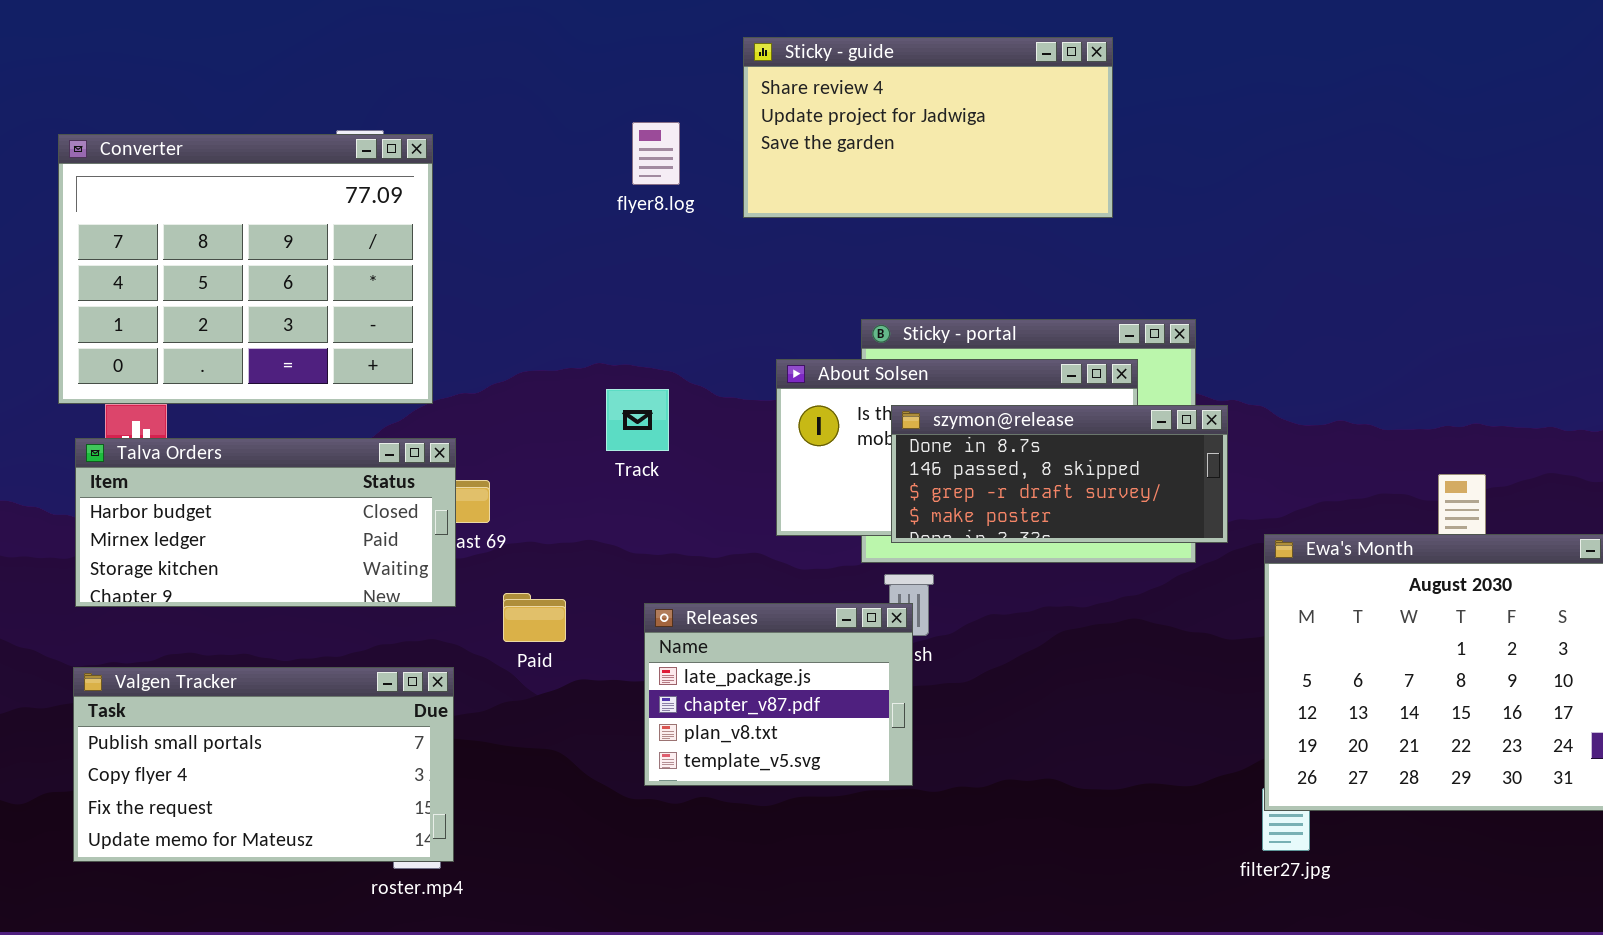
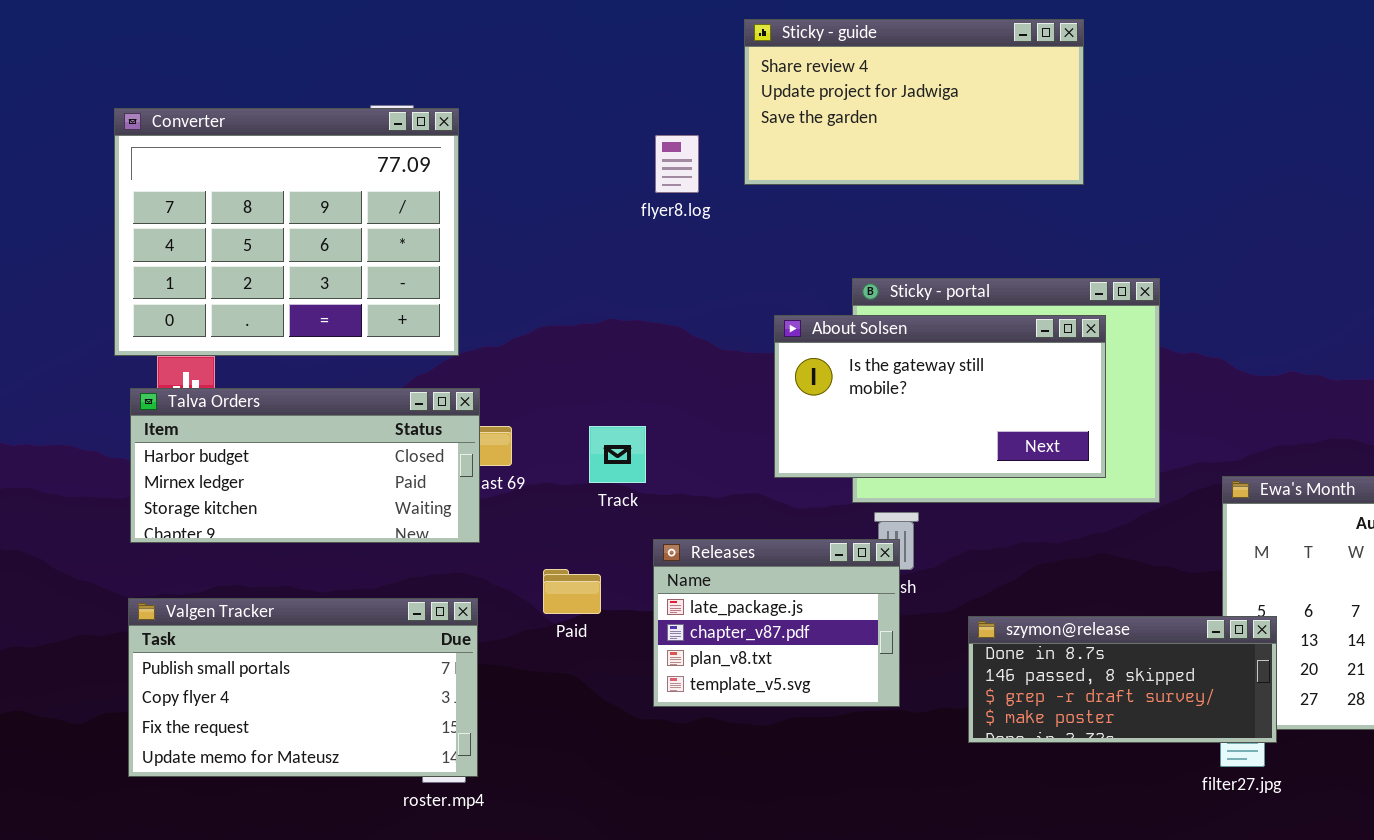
flyer8.log: [632,122,680,185] -> [655,135,699,193], moved
Track: [606,389,669,451] -> [589,426,646,483], moved
szymon@release: [891,405,1228,543] -> [968,616,1277,743], moved
Paid: [503,593,566,642] -> [543,569,601,614], moved

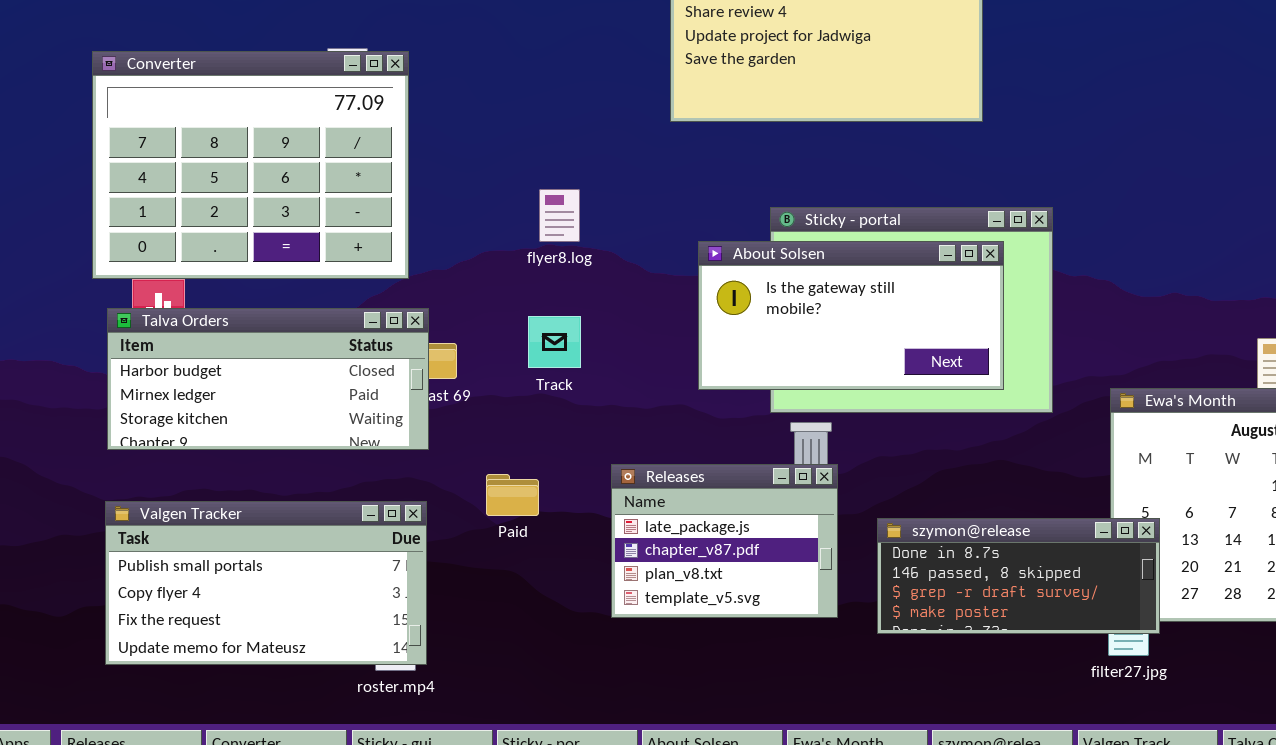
flyer8.log: [655,135,699,193] -> [539,189,580,242], moved
Track: [589,426,646,483] -> [528,316,581,368], moved
Releases: [653,539,900,707] -> [611,464,838,618], moved

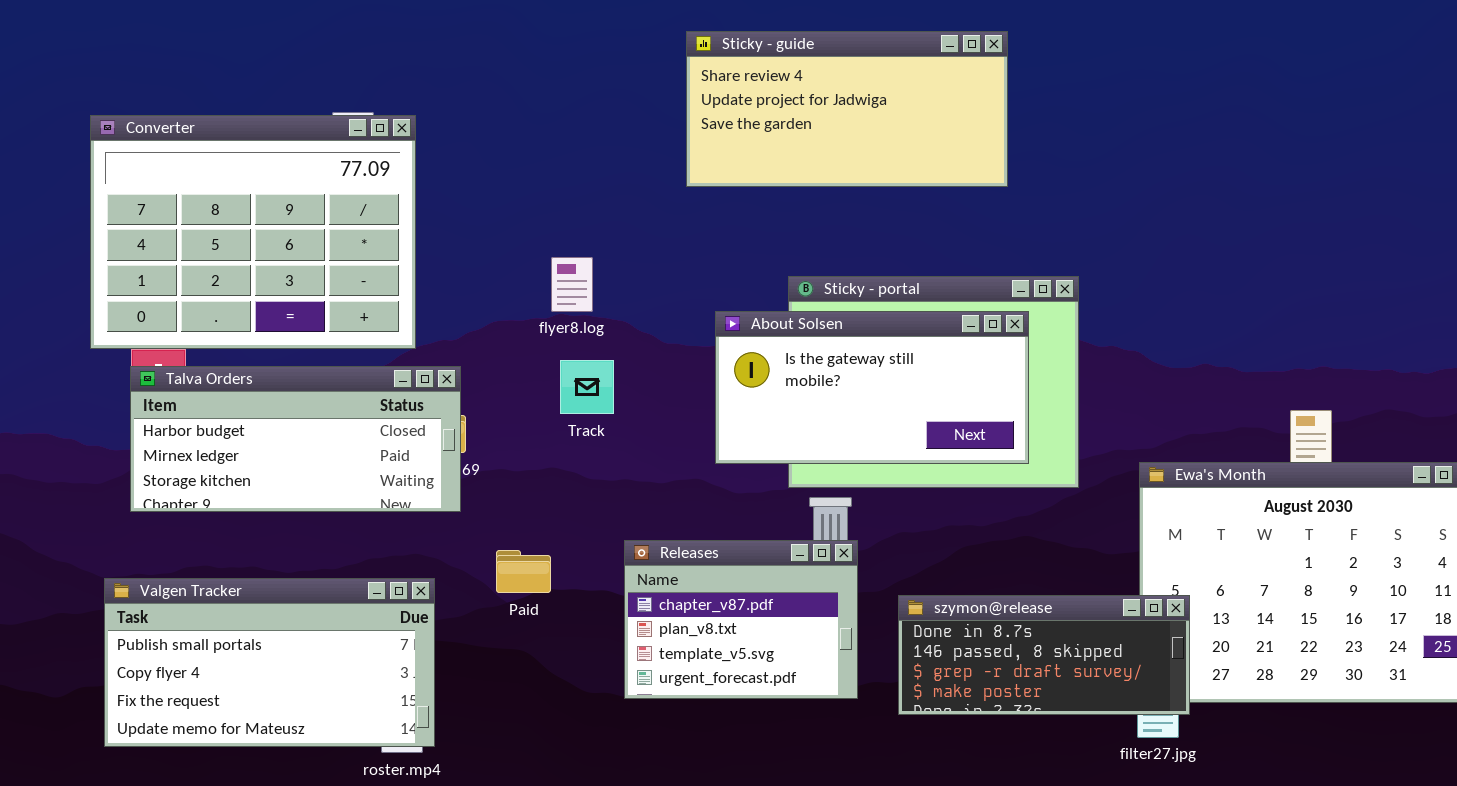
Talva Orders: [107,308,429,450] -> [130,366,461,512], moved
Track: [528,316,581,368] -> [560,360,614,414], moved
Releases: [611,464,838,618] -> [624,540,858,699], scrolled down 1 row

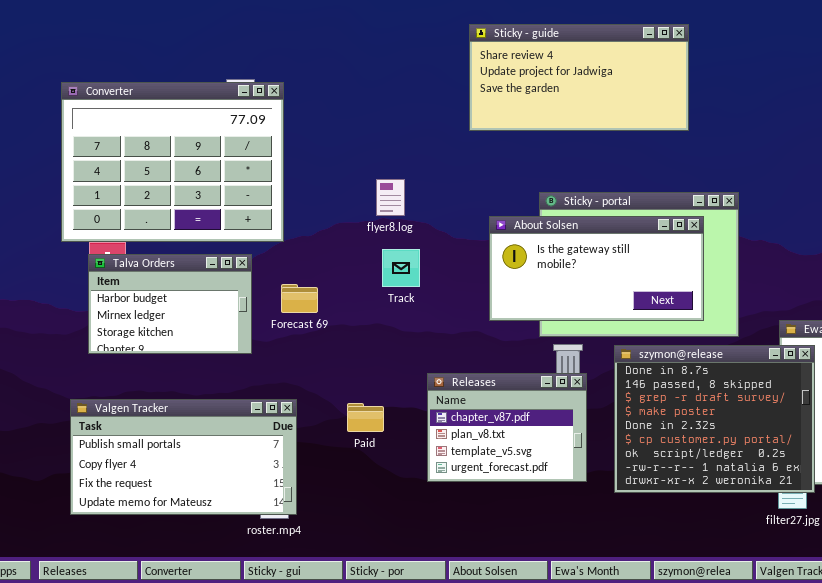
Talva Orders: [130,366,461,512] -> [88,254,252,354], resized
Paid: [496,550,551,593] -> [347,403,384,432], moved
szymon@release: [898,595,1190,715] -> [614,345,815,493], resized

